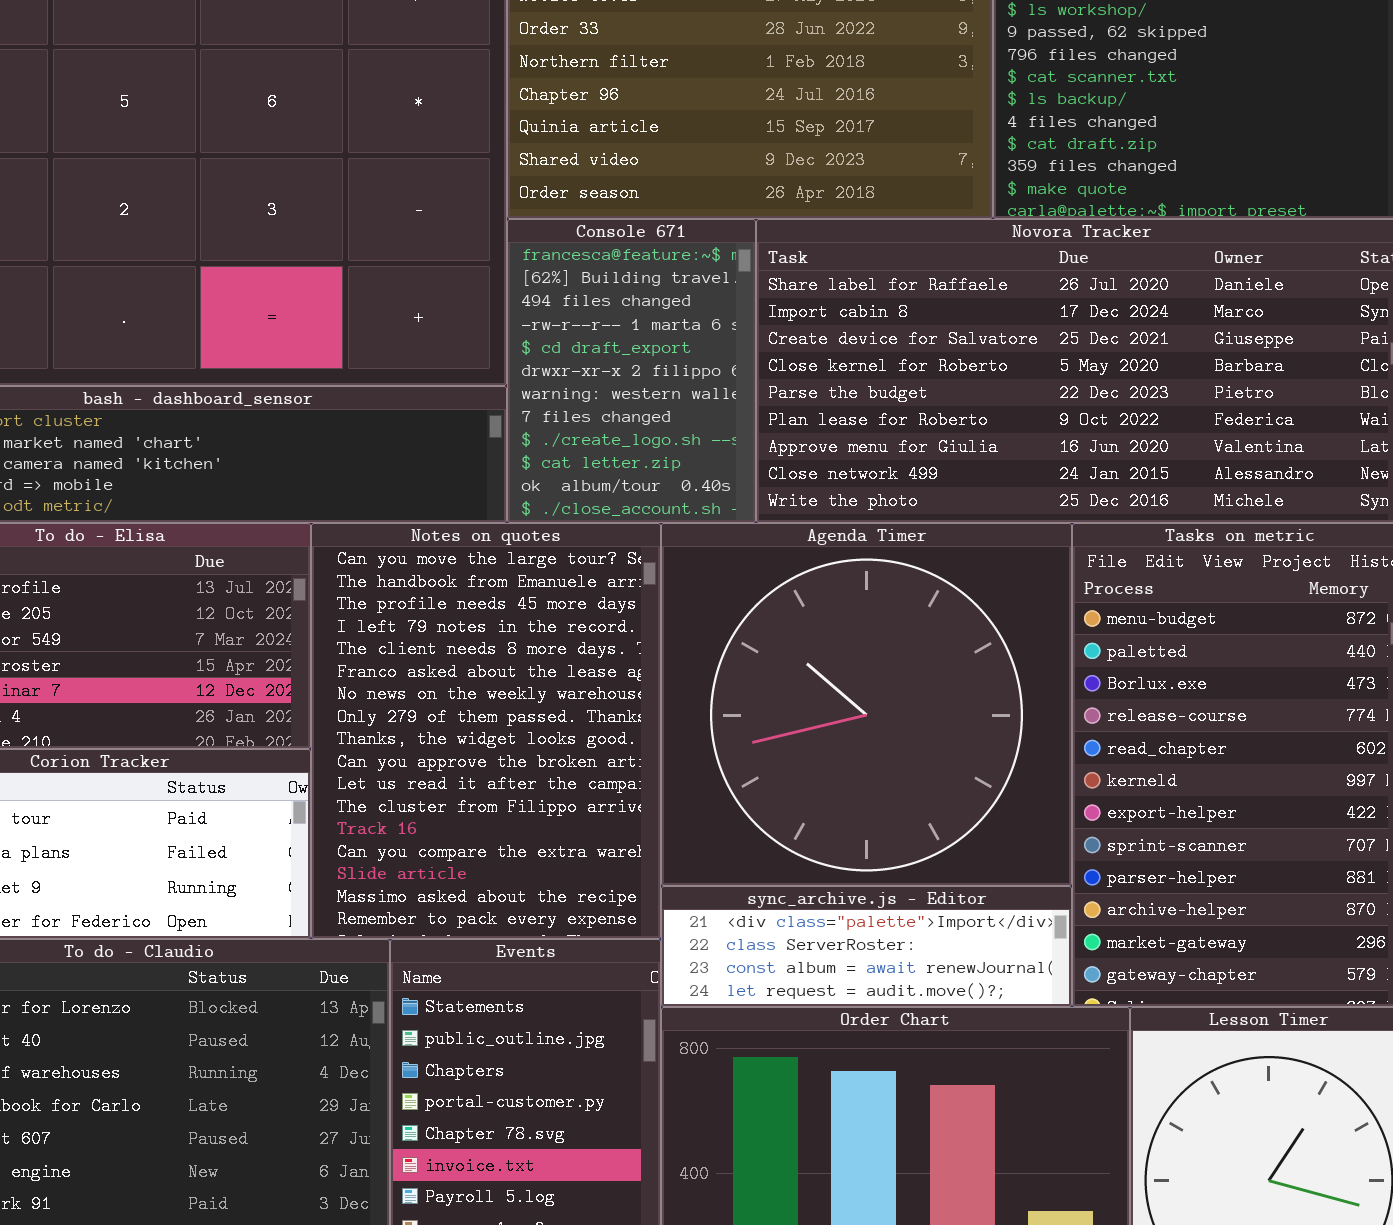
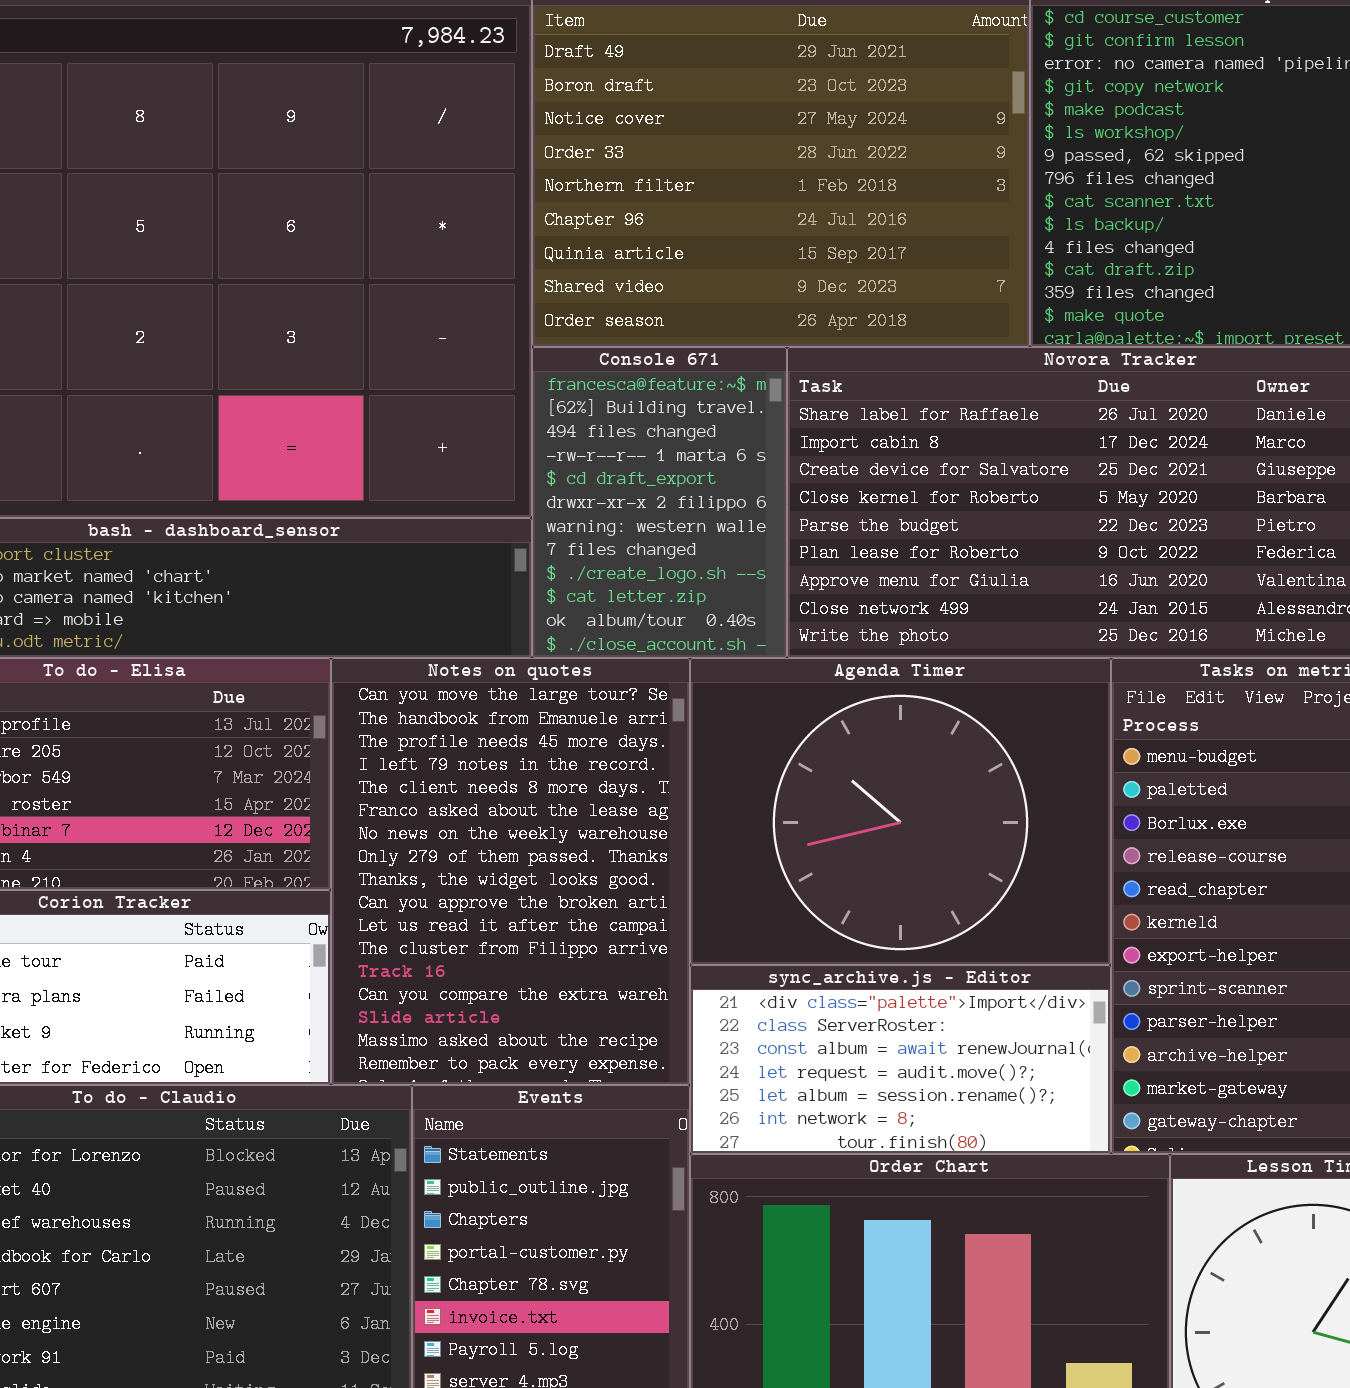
Agenda Timer: [661,523,1072,886] -> [690,658,1111,965], resized
sync_archive.js - Editor: [661,886,1072,1007] -> [690,965,1111,1154], resized

